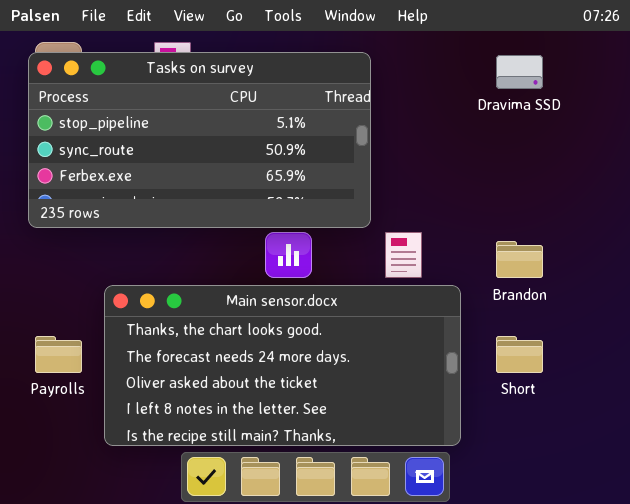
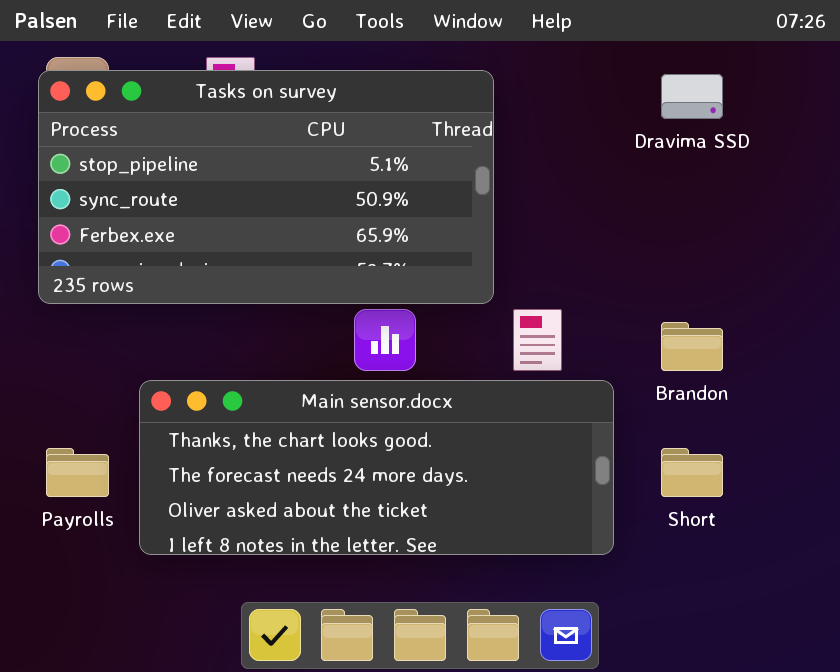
Main sensor.docx: [104,285,461,446] -> [139,380,614,555], resized

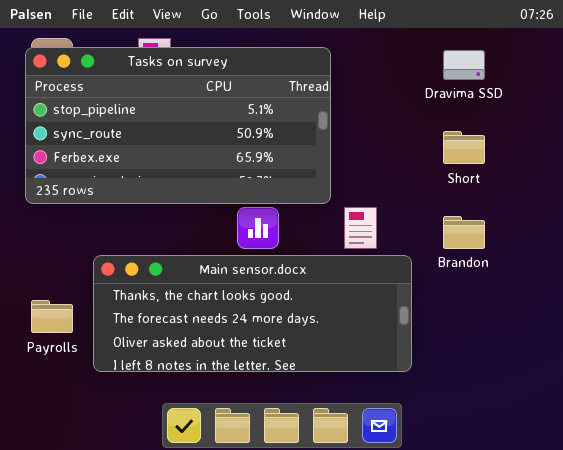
Short: [661,448,723,497] -> [443,131,485,164], moved

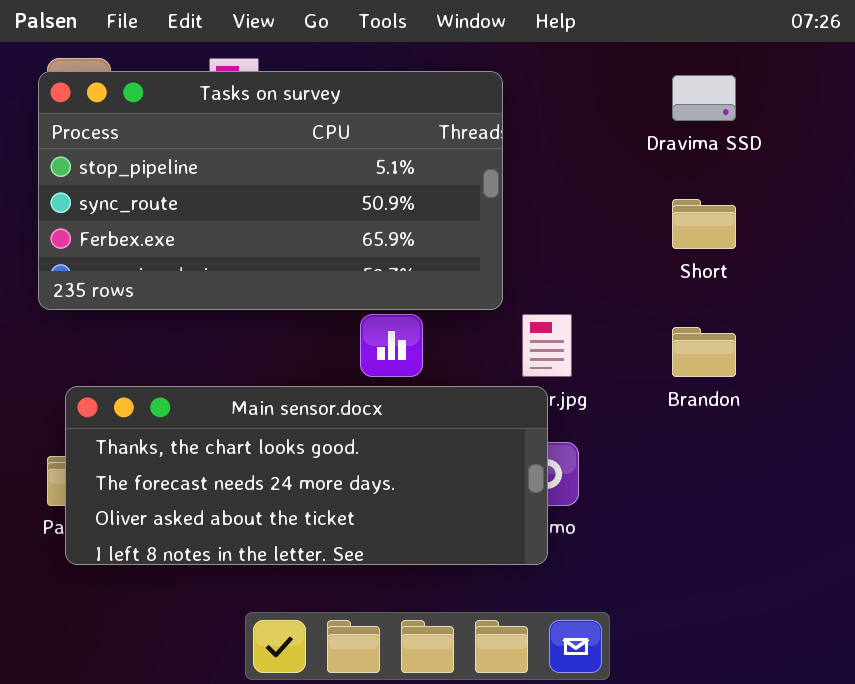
Main sensor.docx: [93,255,412,372] -> [65,386,548,565], moved

